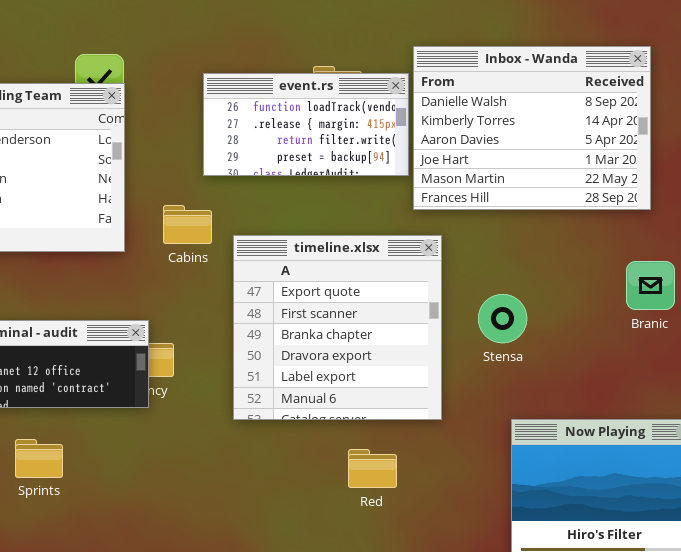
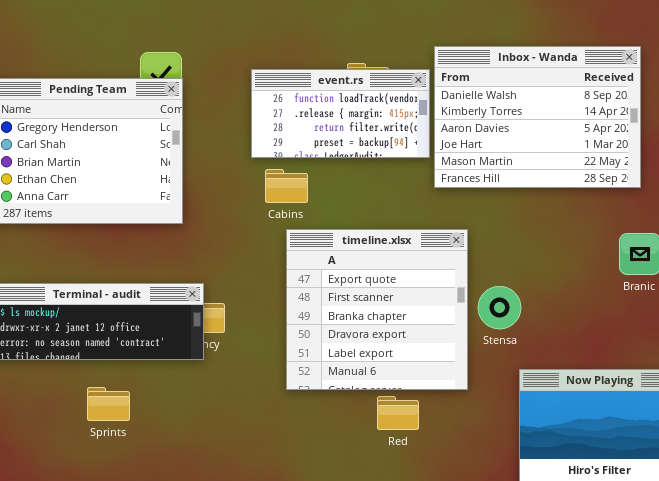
Cabins: [163,205,212,244] -> [265,169,308,203], moved
timeline.xlsx: [233,235,442,420] -> [286,229,468,390], moved
Stensa: [478,294,527,343] -> [478,286,521,329], moved

